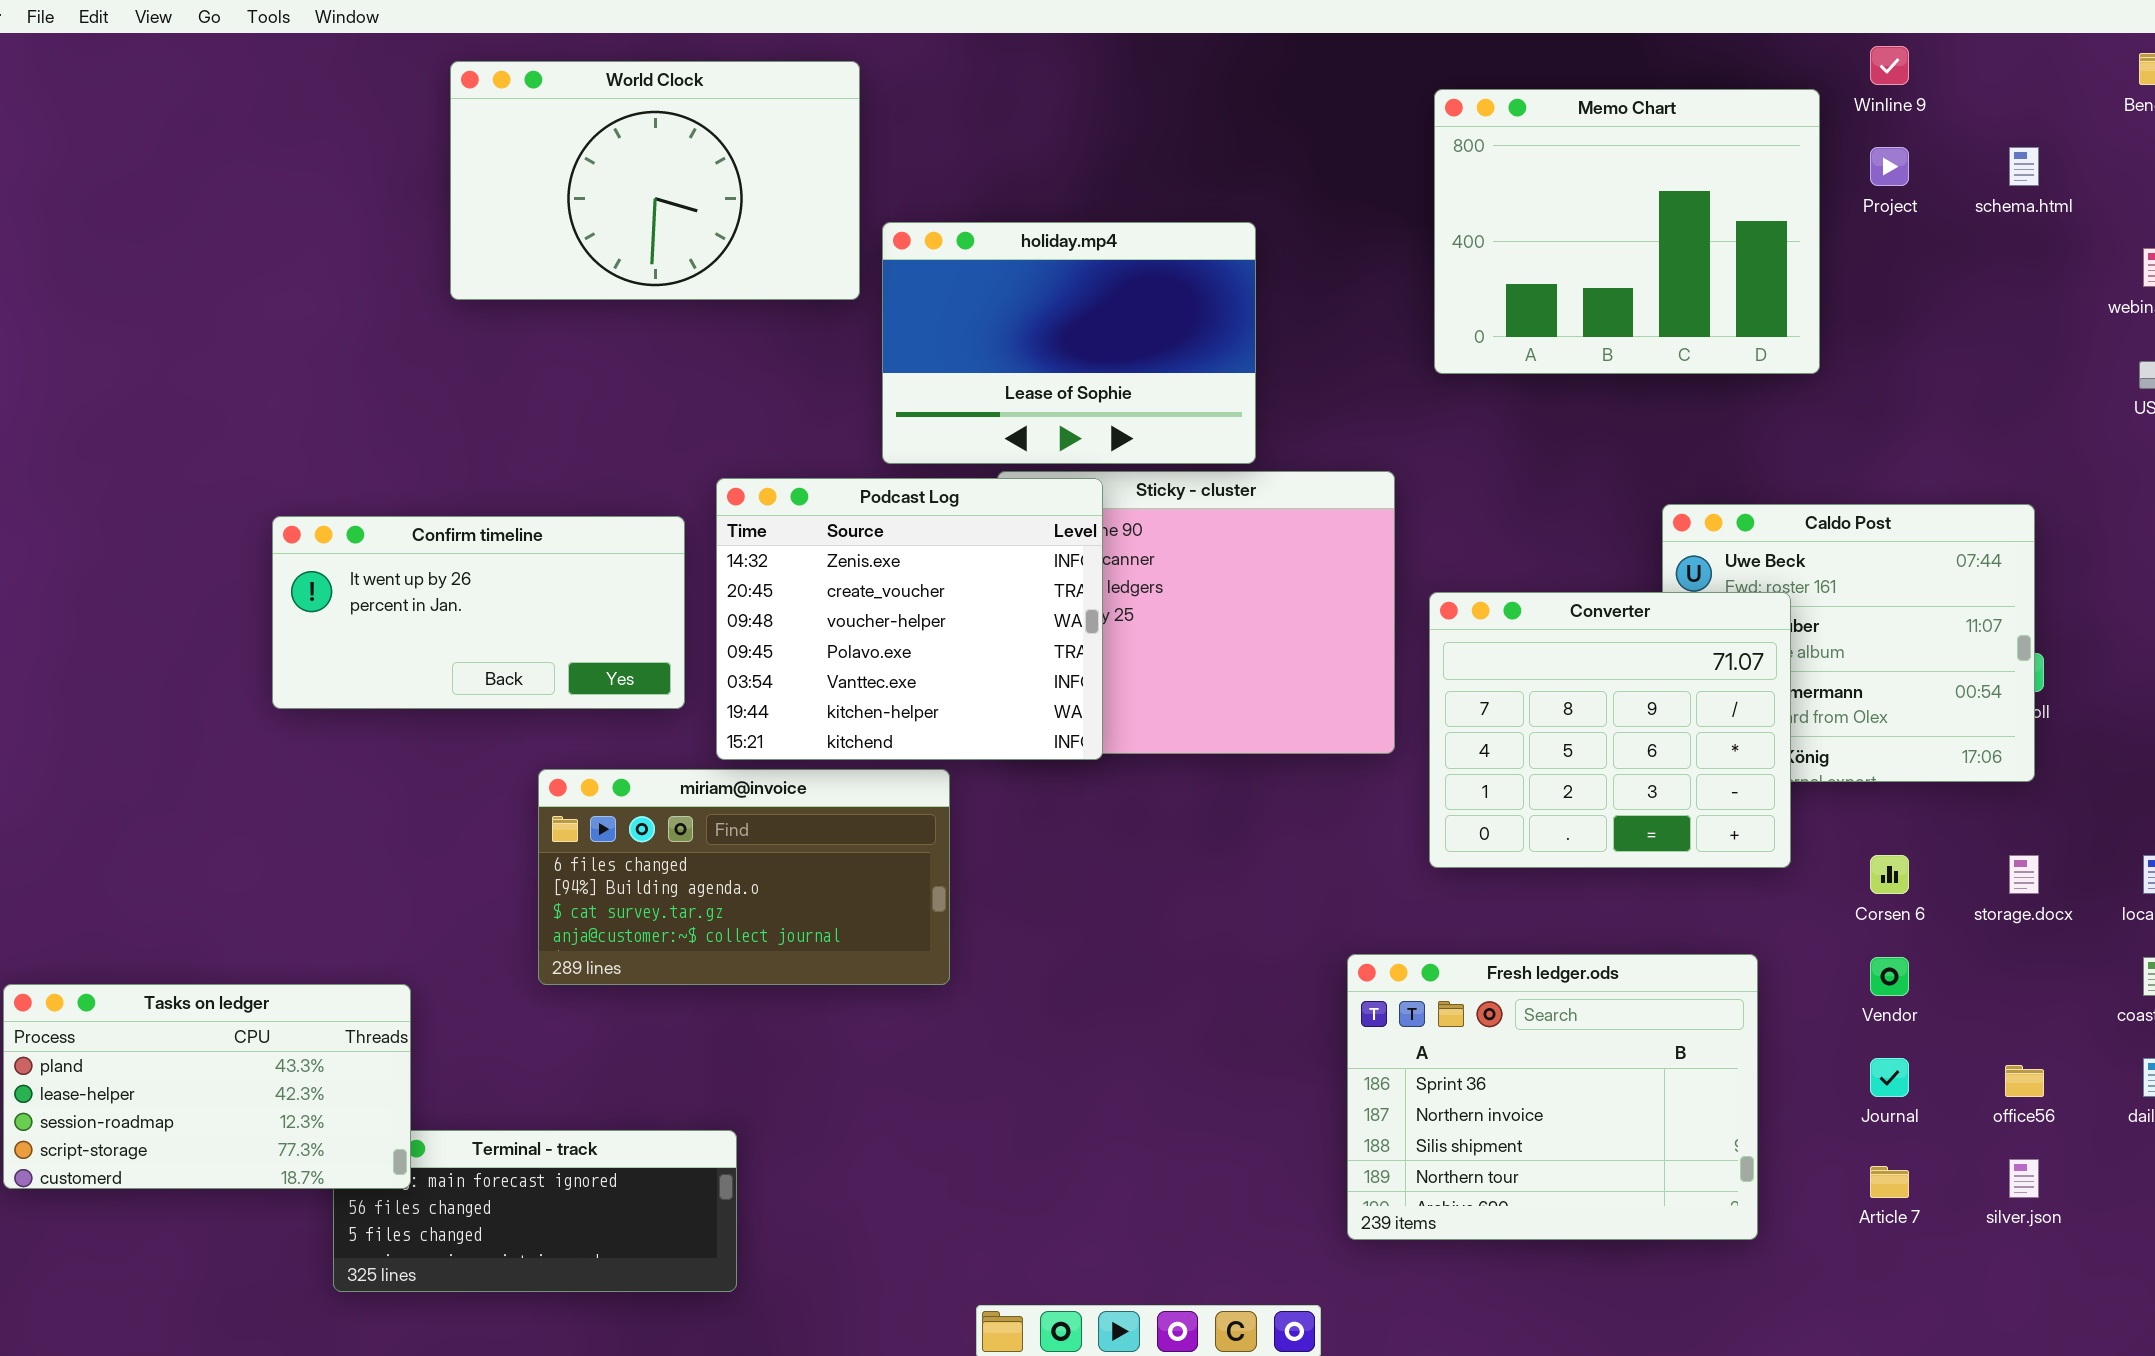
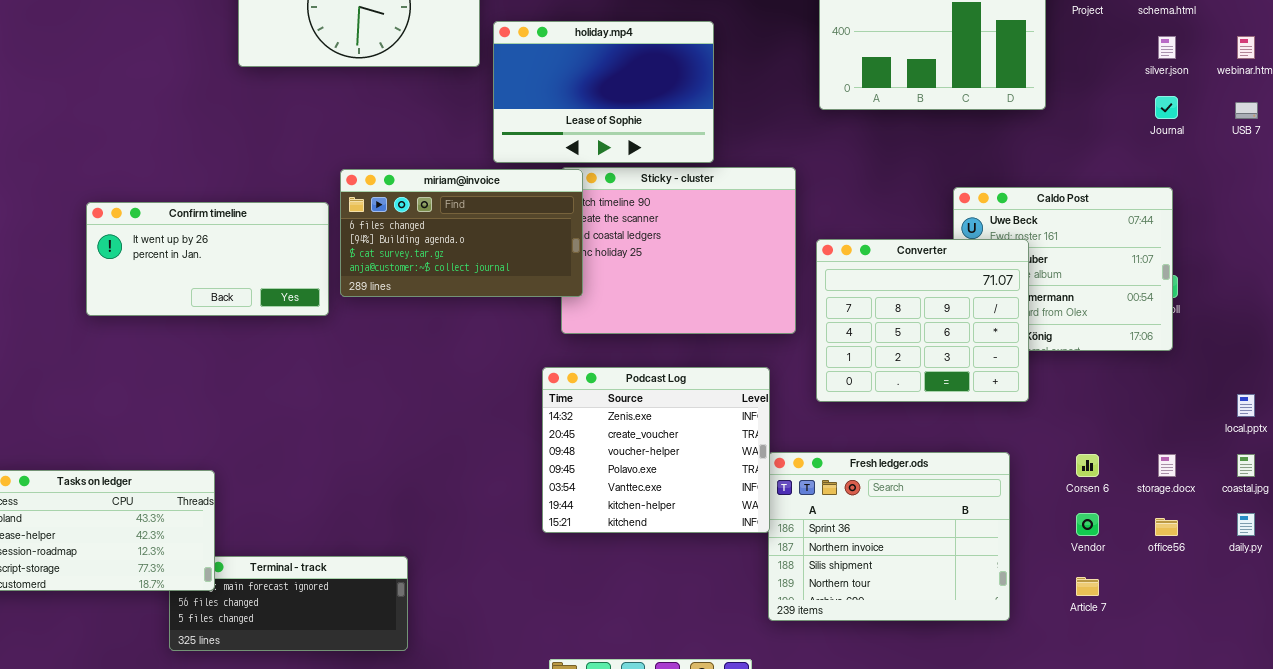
Podcast Log: [716,478,1103,760] -> [542,367,770,533], moved
Confirm timeline: [272,516,685,709] -> [86,202,329,316], moved
miriam@invoice: [538,769,950,985] -> [340,169,583,297], moved
Corsen 6: [1870,855,1909,894] -> [1076,454,1099,477], moved
storage.docx: [2009,855,2039,894] -> [1158,454,1176,477], moved
Vendor: [1870,957,1909,996] -> [1076,513,1099,536], moved
Journal: [1870,1058,1909,1097] -> [1155,96,1178,119], moved
silver.json: [2009,1159,2039,1198] -> [1158,36,1176,59], moved

